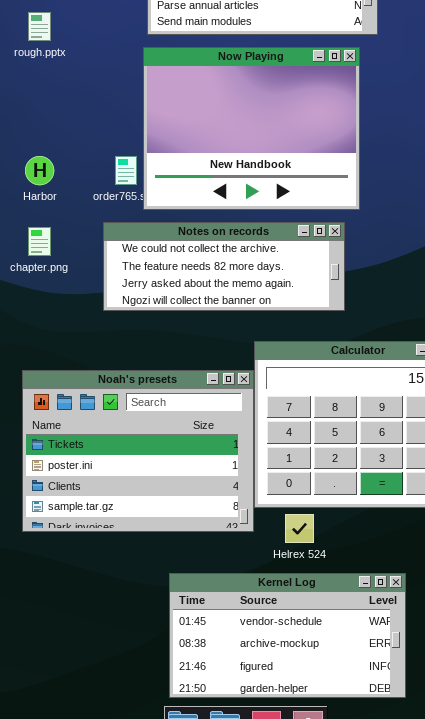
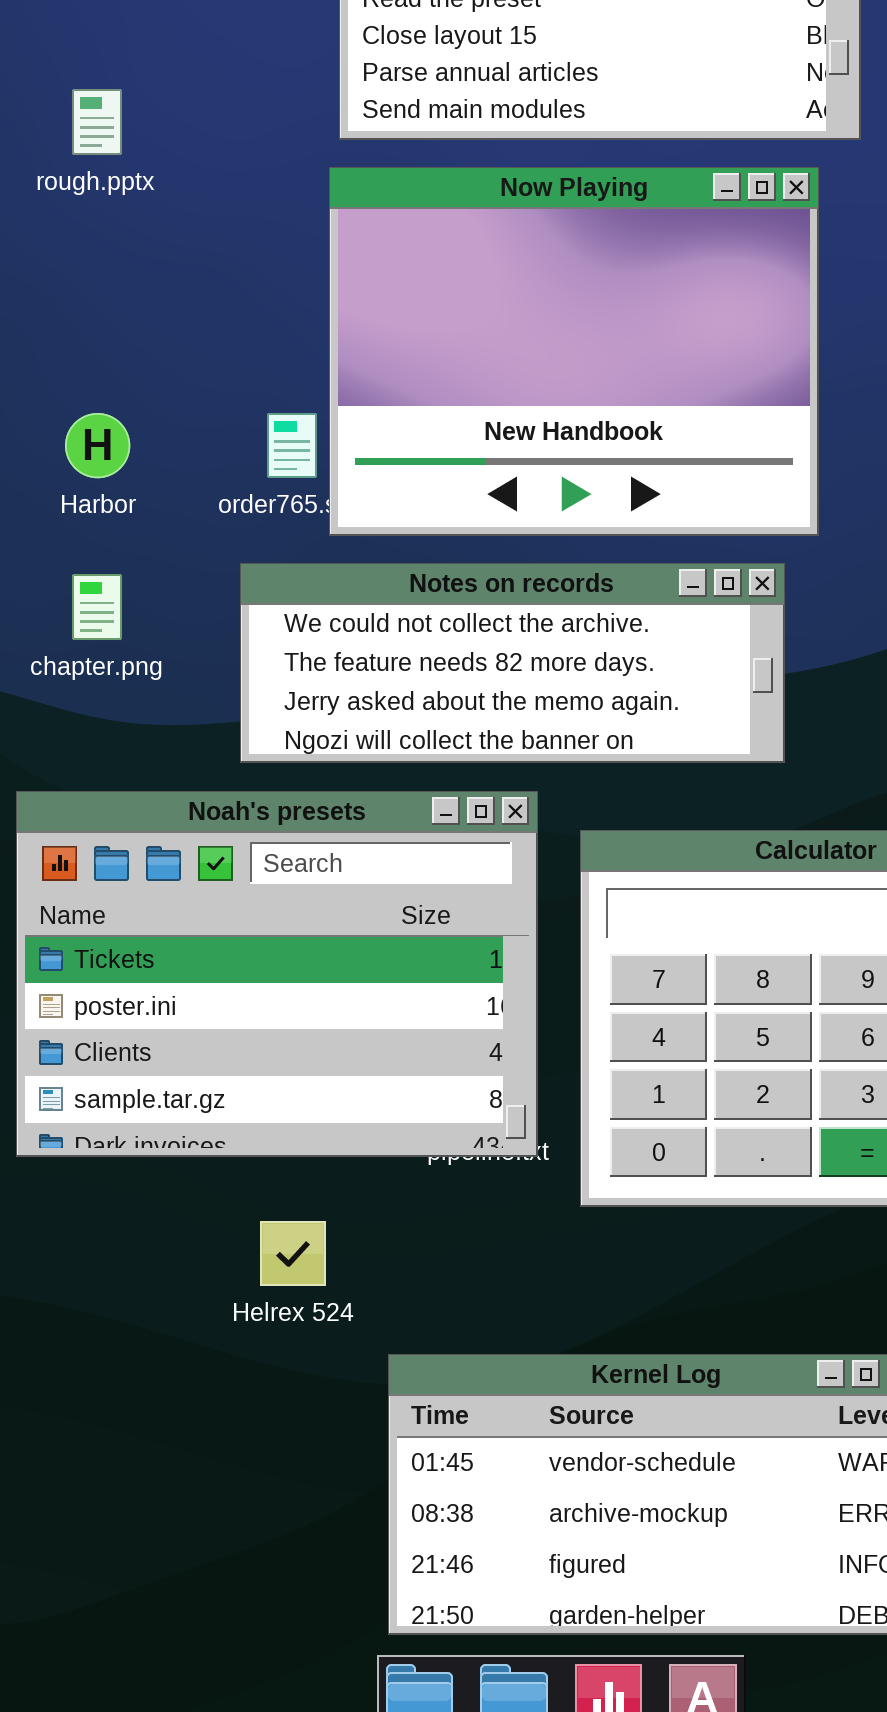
Noah's presets: [22,370,254,532] -> [16,791,538,1157], moved
Helrex 524: [285,514,314,543] -> [260,1221,326,1286], moved

